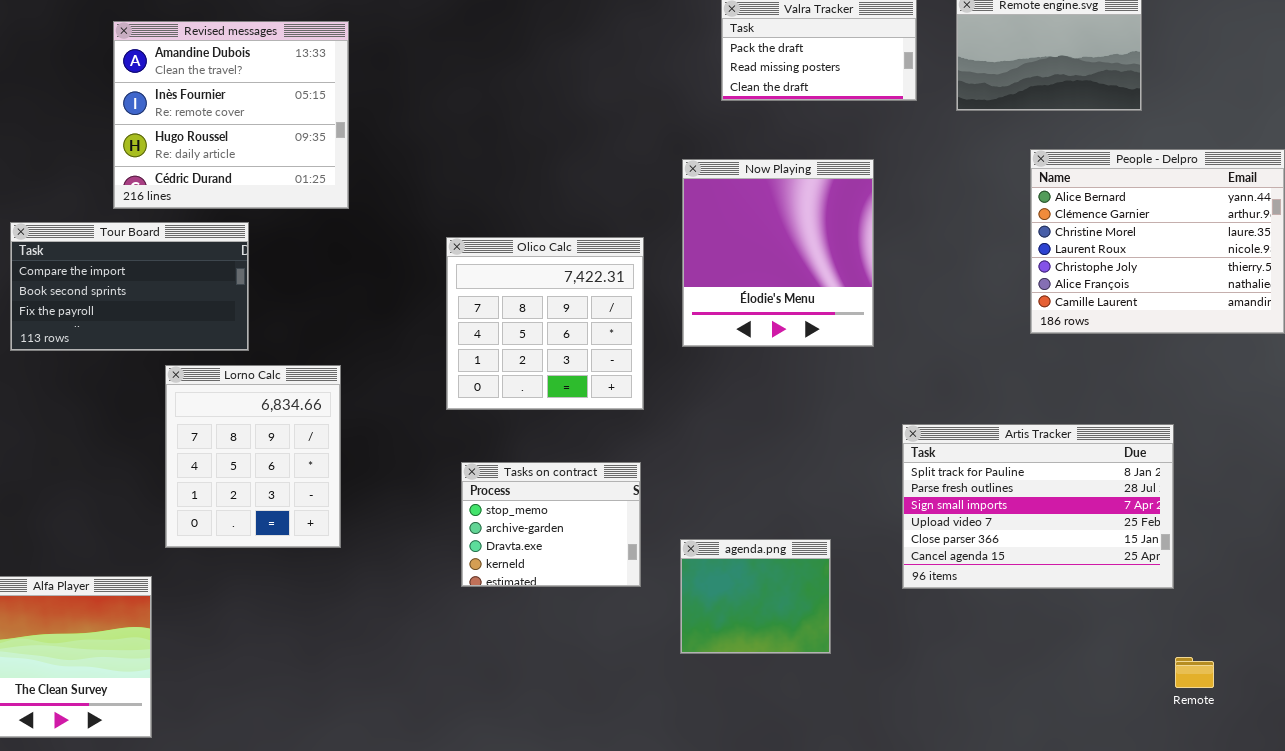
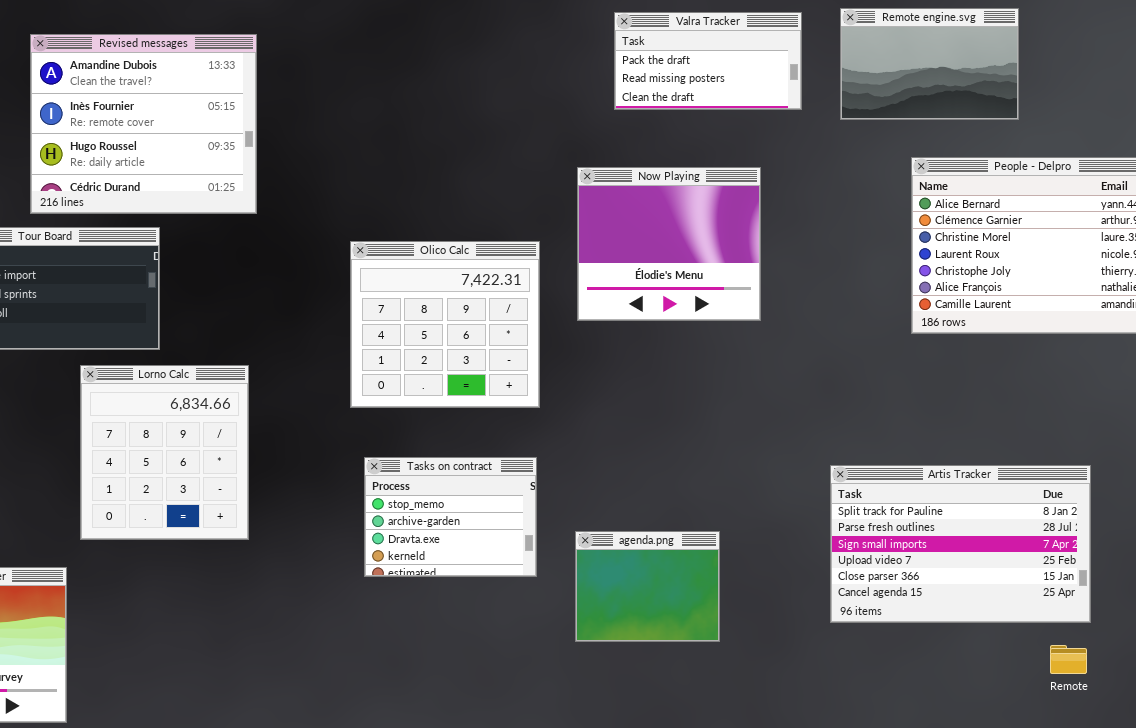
Now Playing: [682,159,874,347] -> [577,167,761,321], resized
Artis Tracker: [902,424,1174,589] -> [830,465,1091,623], moved

